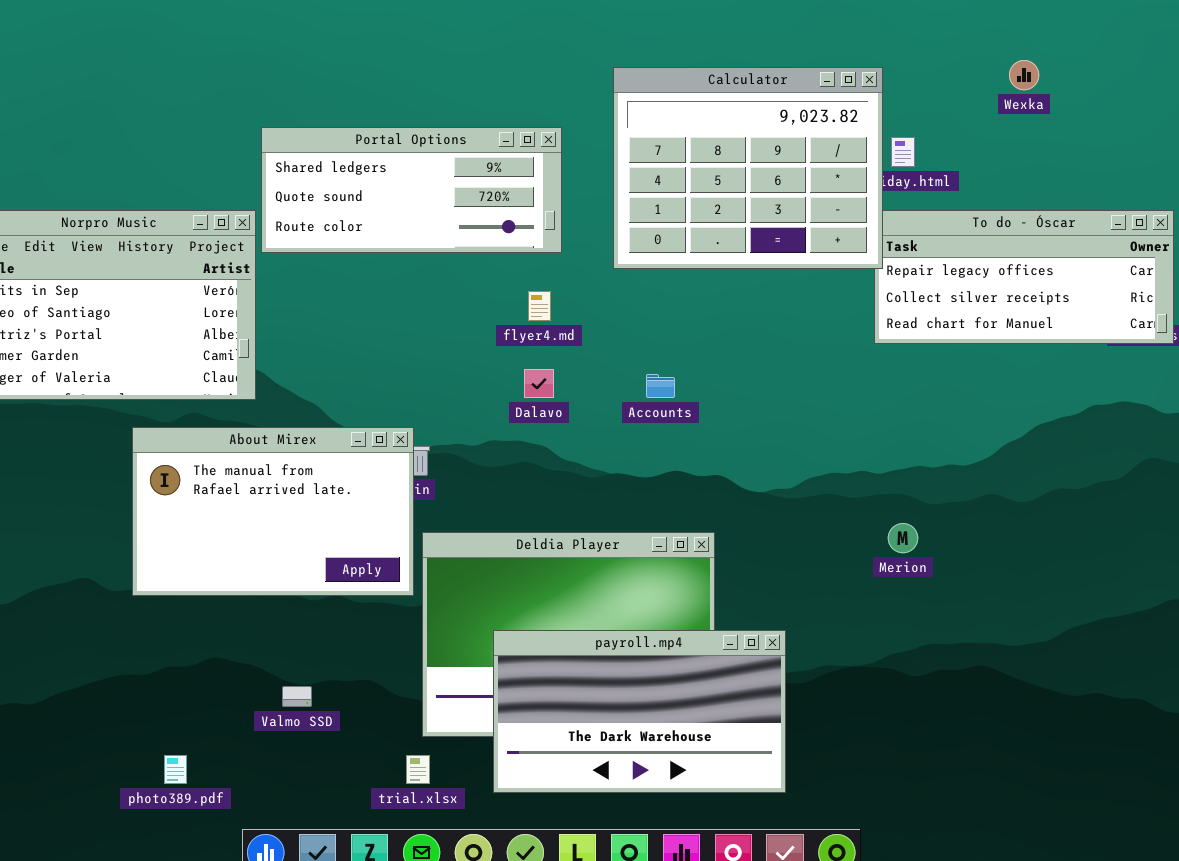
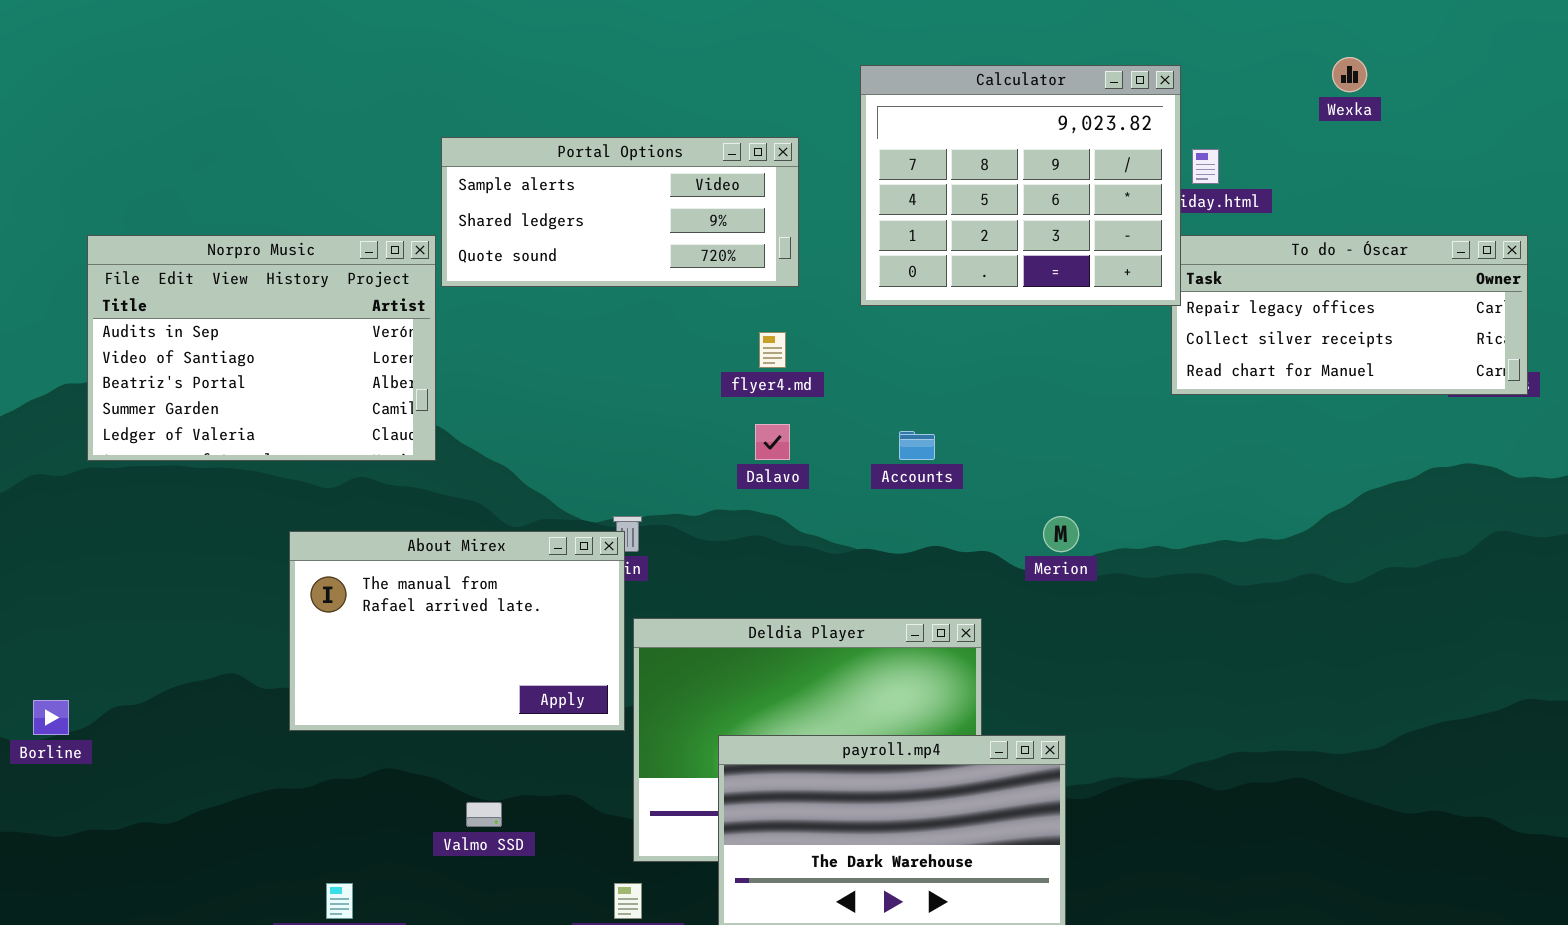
Portal Options: [261,127,562,253] -> [441,137,799,287], scrolled up 1 row
About Mirex: [132,427,414,596] -> [289,531,625,731], moved
Merion: [888,523,918,553] -> [1043,516,1079,552], moved

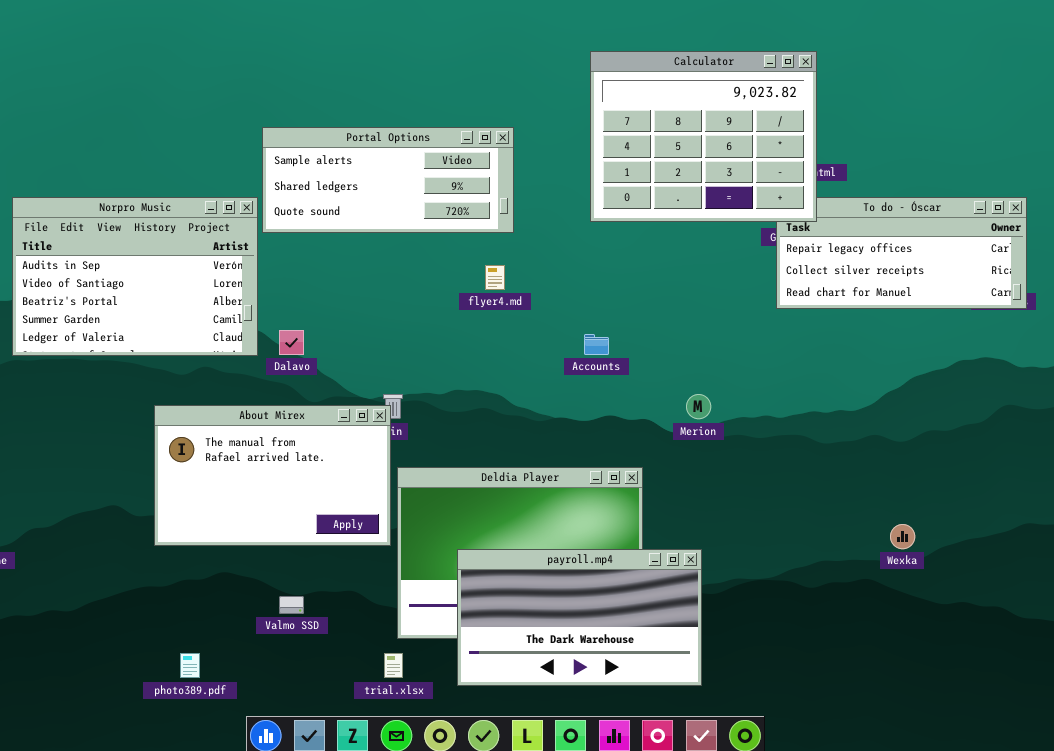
Wexka: [1332,57,1367,92] -> [890,524,915,549], moved
Calculator: [860,65,1181,306] -> [590,51,817,222], moved
Dalavo: [755,424,790,460] -> [279,330,304,355], moved

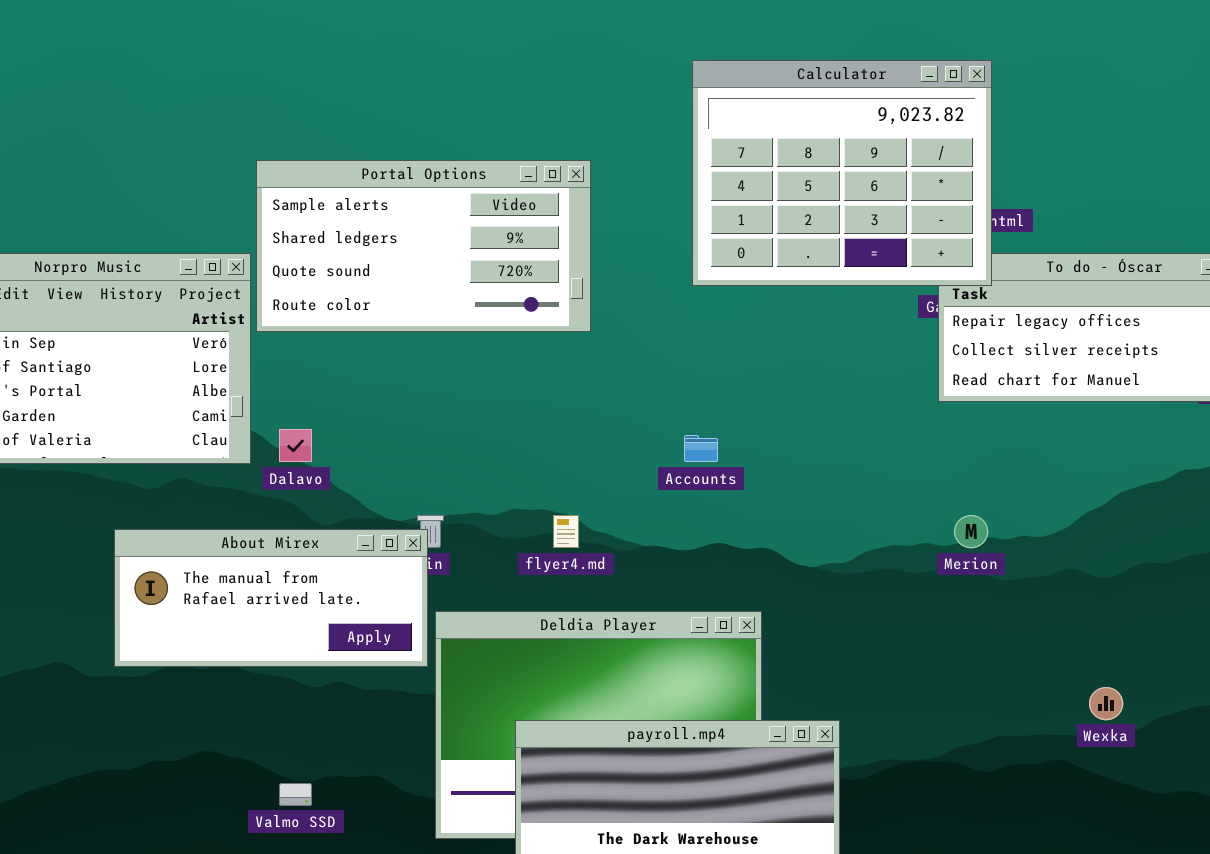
Portal Options: [262,127,514,233] -> [256,160,591,332], resized
flyer4.md: [485,265,505,290] -> [553,515,579,548], moved
Merion: [686,394,711,419] -> [954,515,988,548], moved
About Mirex: [154,405,391,546] -> [114,529,428,667], resized

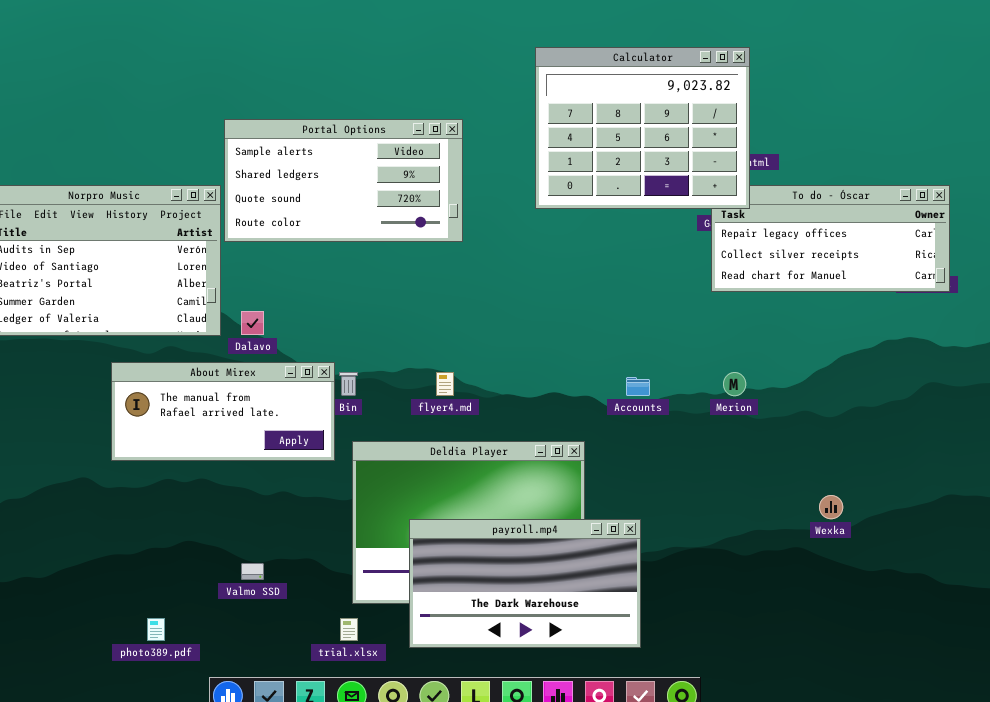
Accounts: [684,435,718,462] -> [626,377,650,396], moved
About Mirex: [114,529,428,667] -> [111,362,335,461], moved

